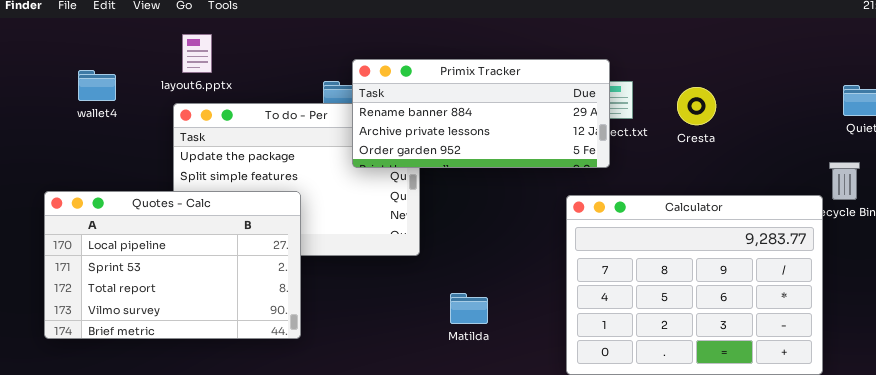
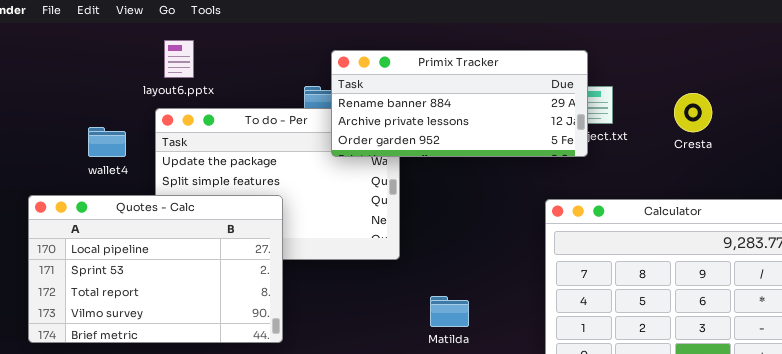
Primix Tracker: [352,59,610,168] -> [331,50,588,157], moved
wallet4: [78,70,116,101] -> [88,127,126,157], moved
Cresta: [677,87,716,125] -> [674,93,712,132], moved

